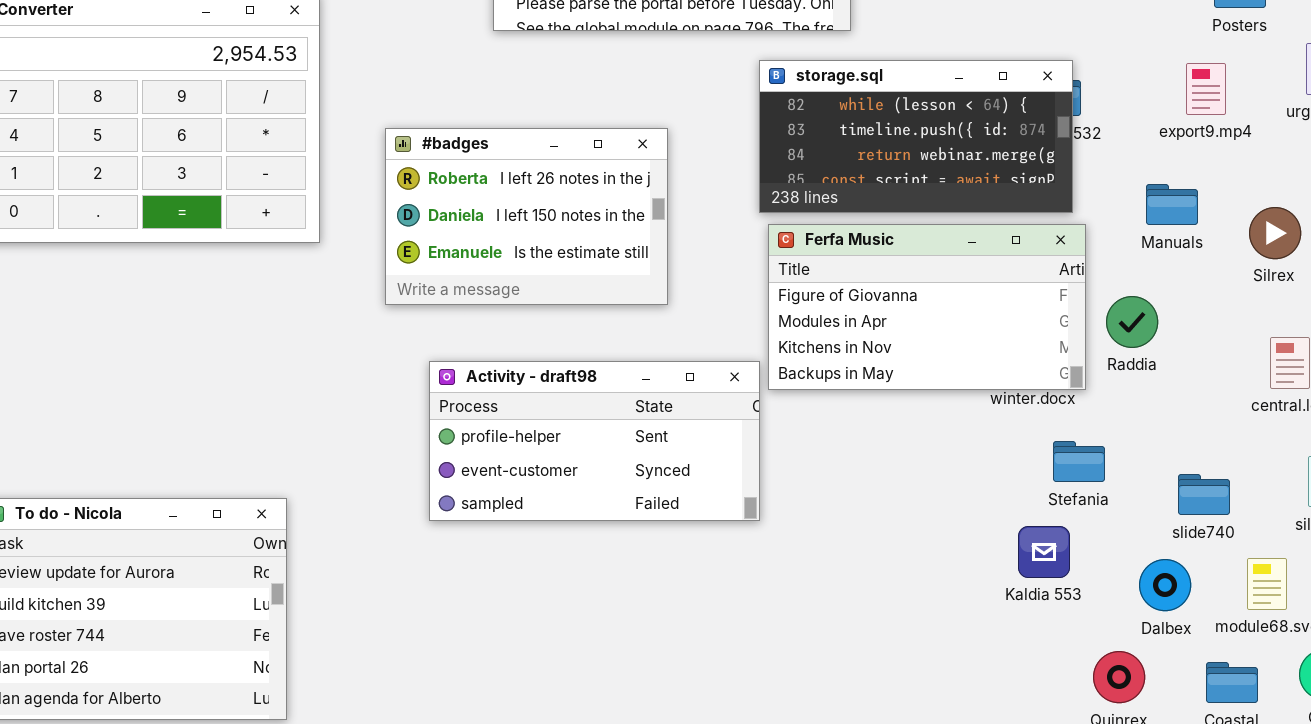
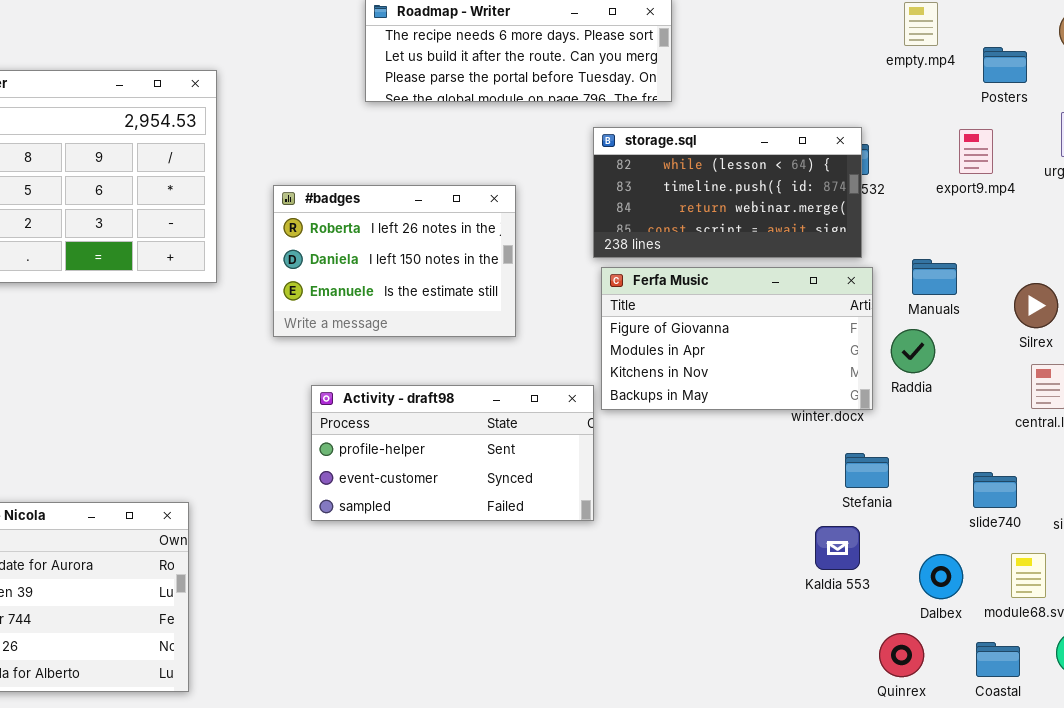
Manuals: [1146,184,1198,225] -> [912,259,957,295], moved
Silrex: [1249,207,1301,259] -> [1014,283,1058,328], moved
slide740: [1178,474,1230,515] -> [973,472,1017,508], moved

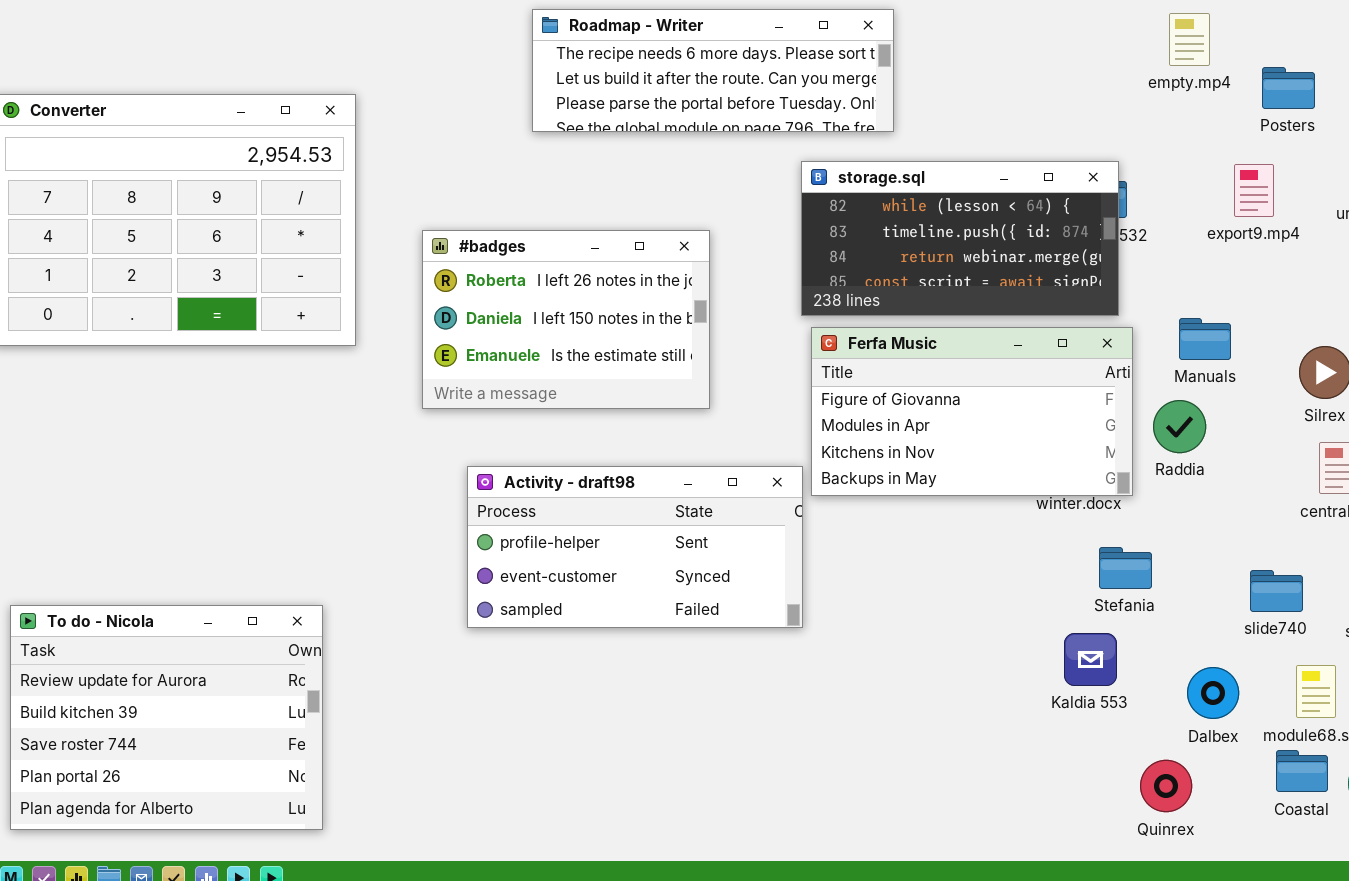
Coastal: [976,642,1020,677] -> [1276,750,1328,792], moved

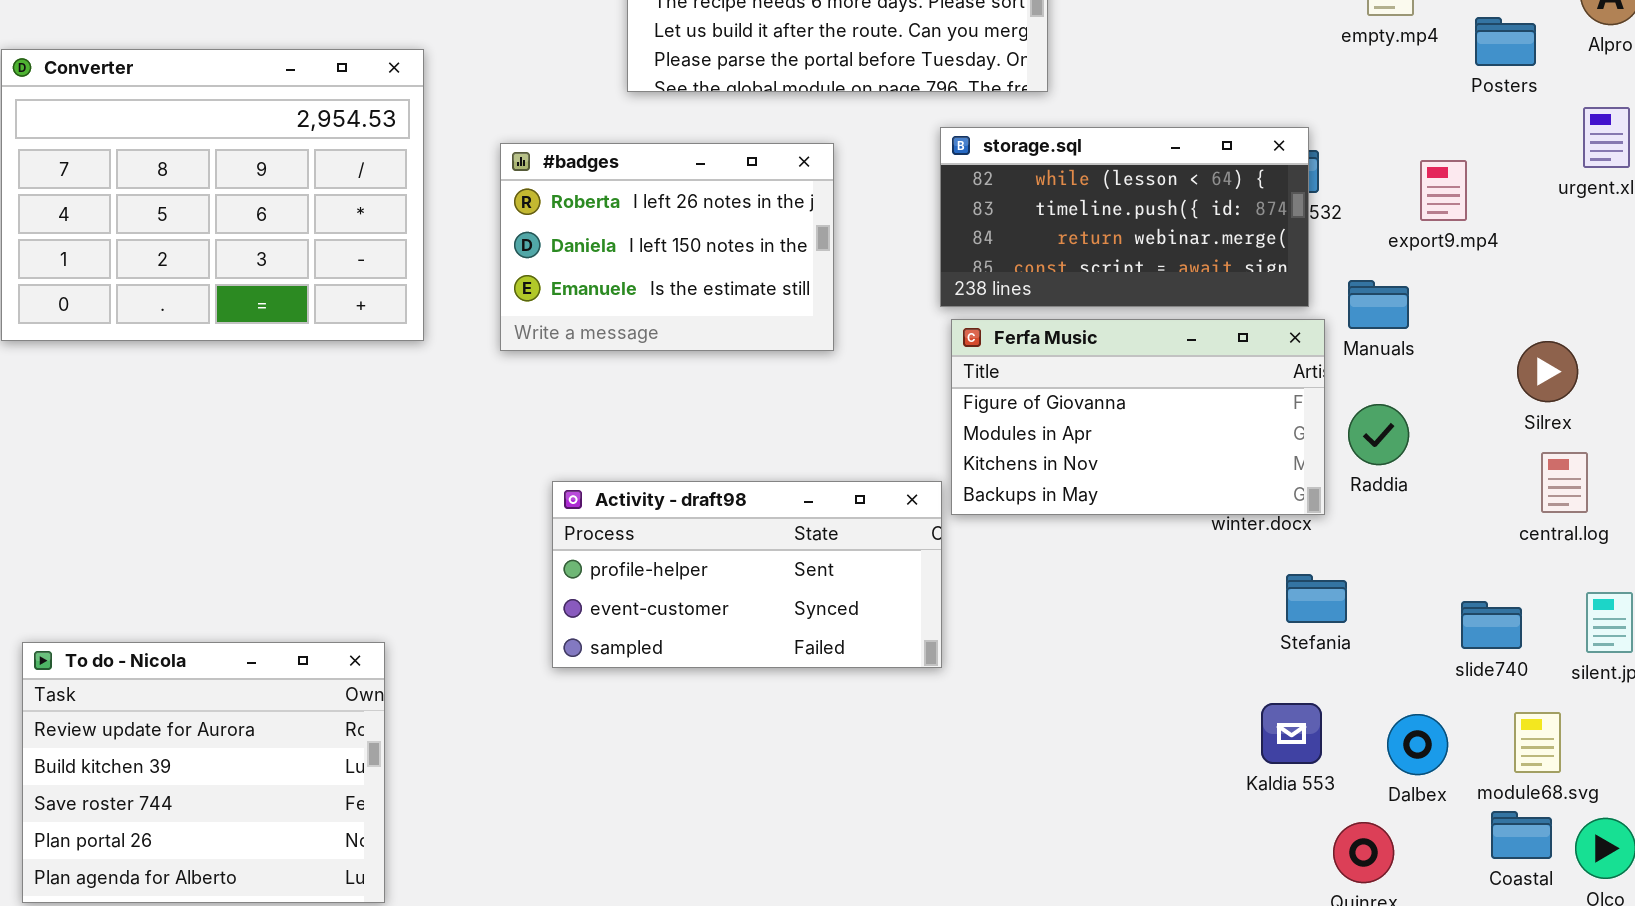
export9.mp4: [1234,164,1274,217] -> [1420,160,1467,221], moved
#badges: [422,230,710,409] -> [500,143,834,351], moved
Manuals: [1179,318,1231,360] -> [1348,280,1409,329], moved
Kaldia 553: [1064,633,1117,686] -> [1261,703,1322,764], moved

